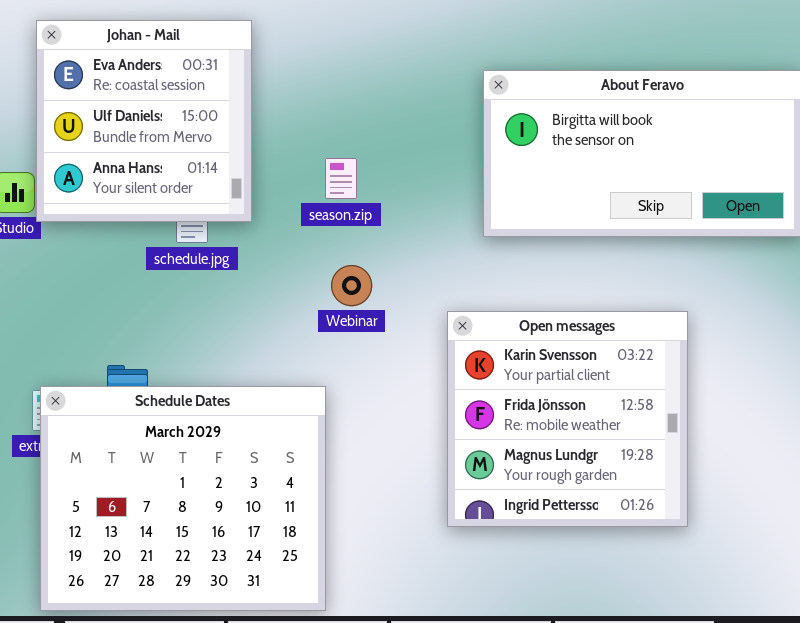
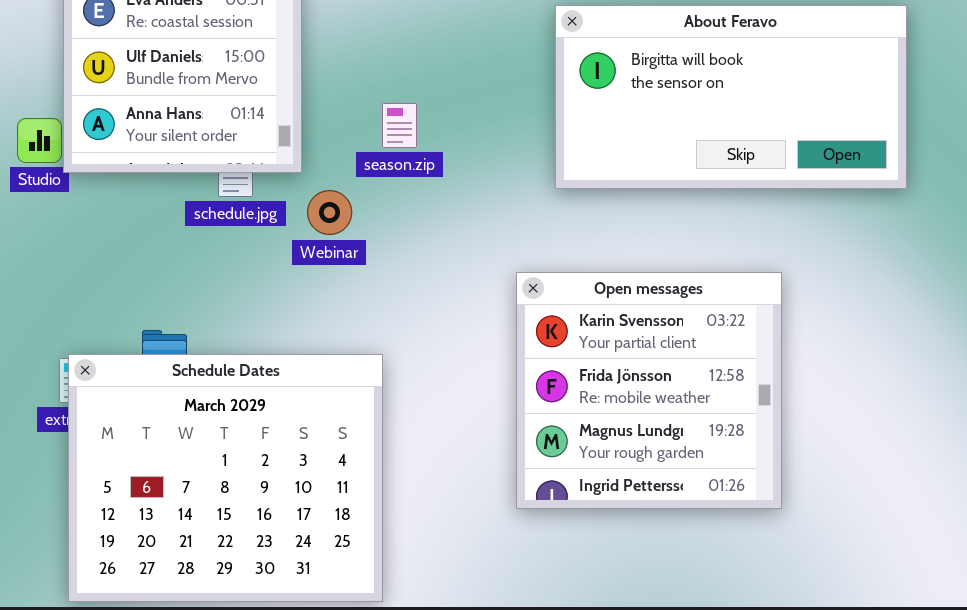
Webinar: [331,265,372,306] -> [307,190,352,235], moved

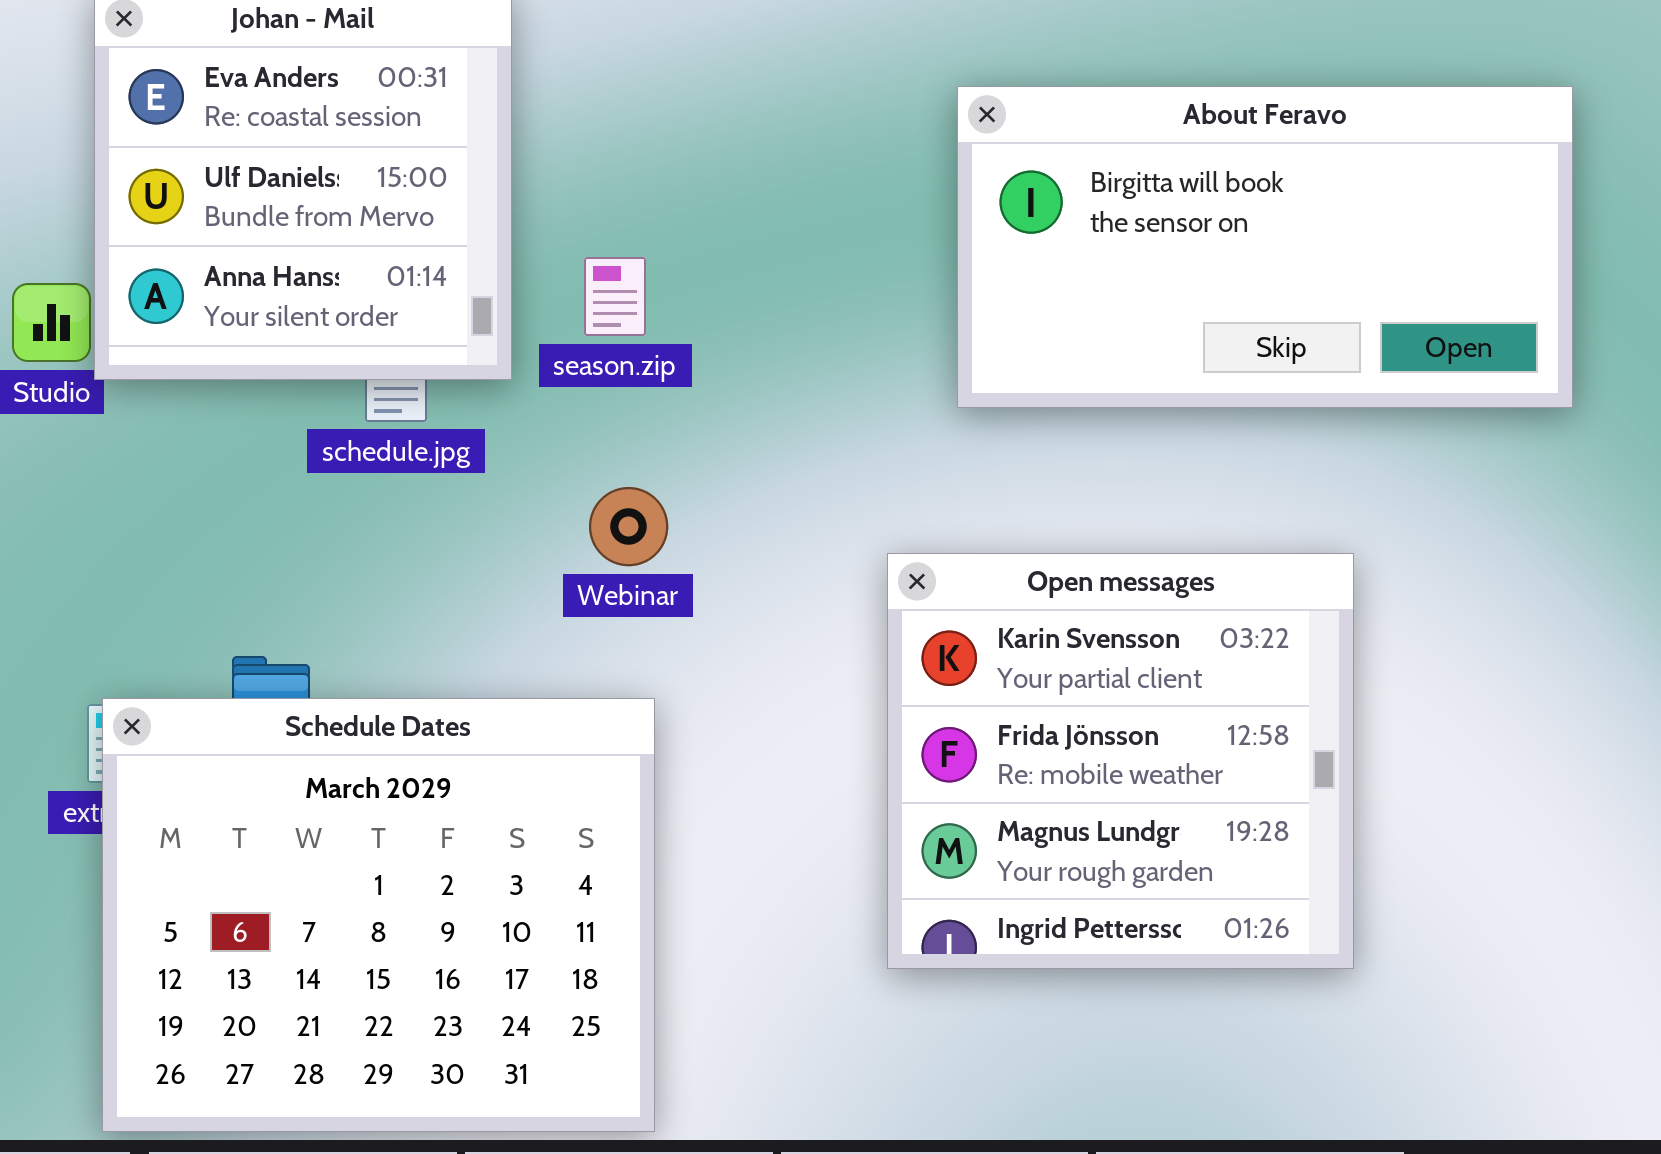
season.zip: [382,103,417,148] -> [584,257,646,336], moved
Webinar: [307,190,352,235] -> [589,487,668,566], moved

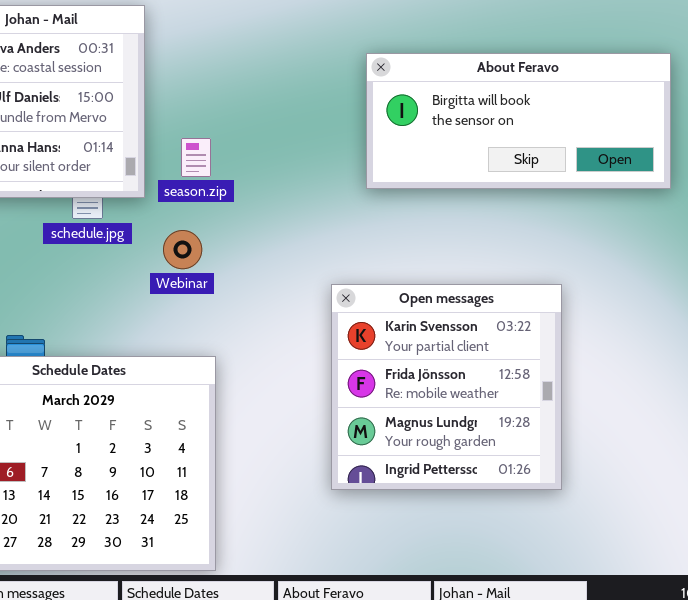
About Feravo: [957,86,1573,408] -> [366,53,671,189], resized
Webinar: [589,487,668,566] -> [163,230,202,269], moved

